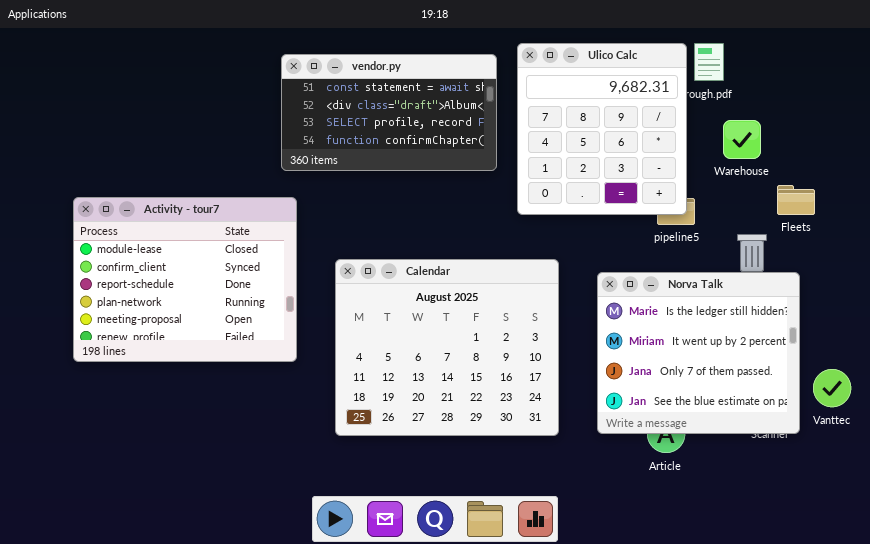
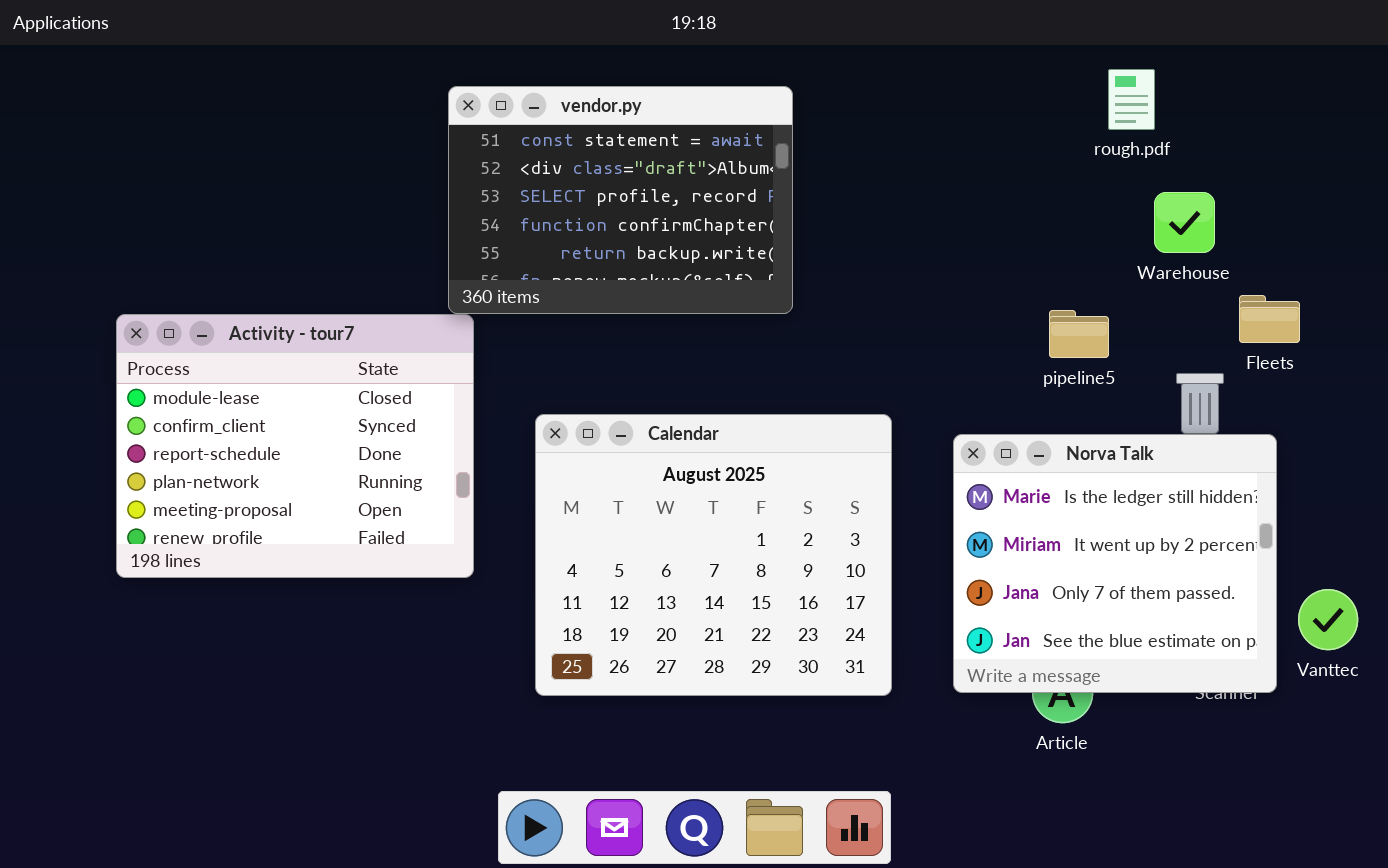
Ulico Calc: [517,43,687,215] -> none, closed
vendor.py: [281,54,497,171] -> [448,86,793,314], resized

